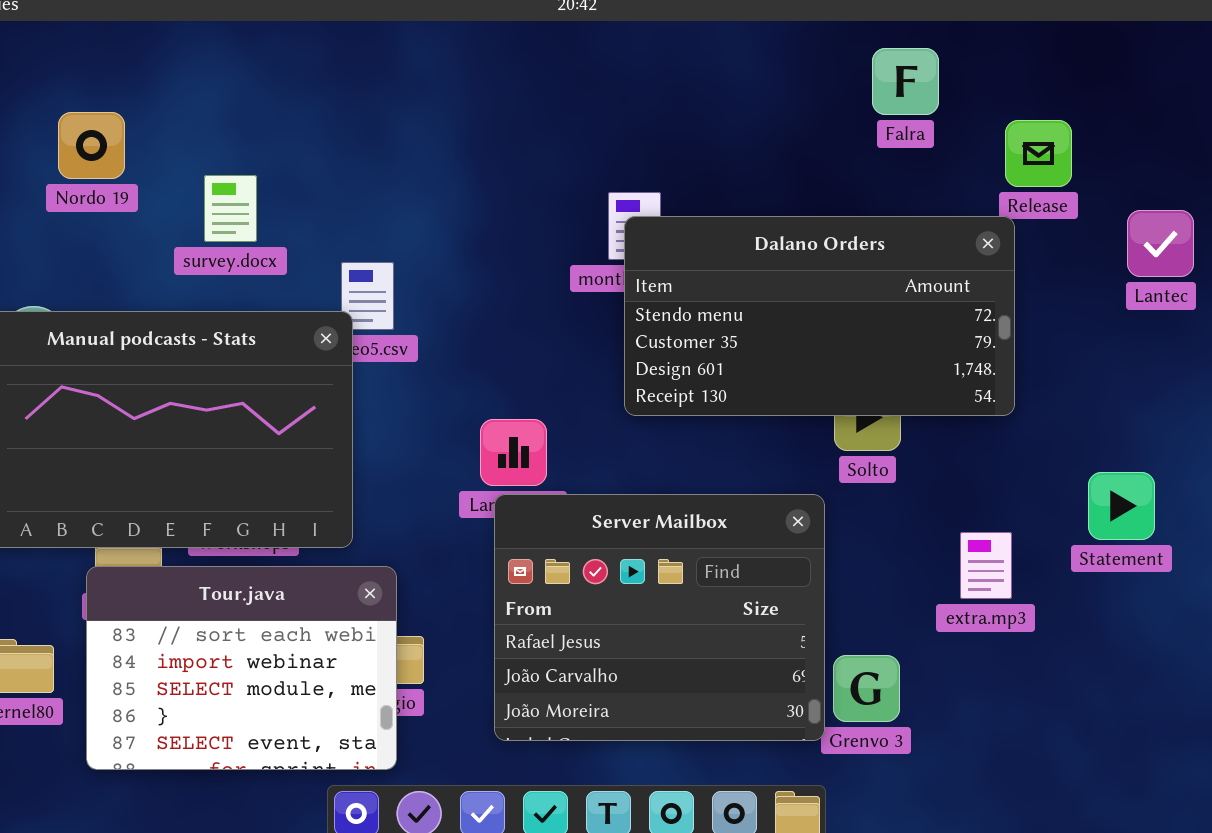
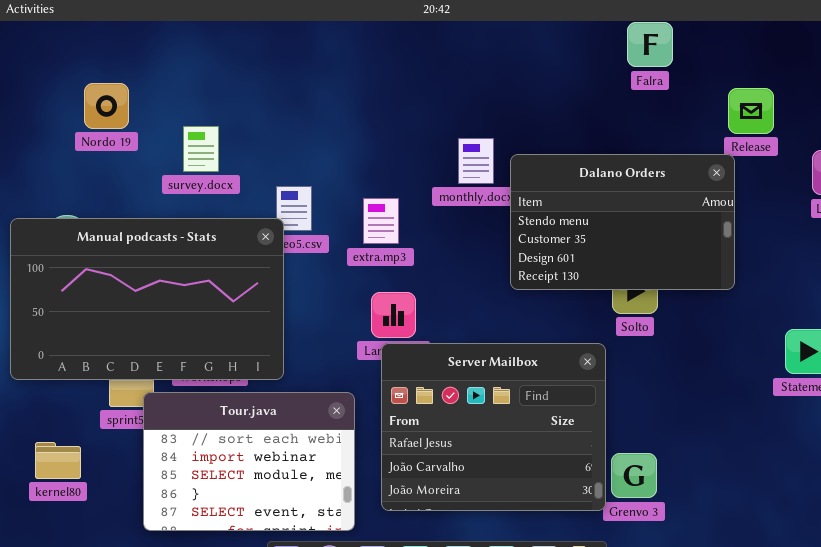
Falra: [872,48,939,115] -> [627,22,673,67], moved
Dalano Orders: [624,216,1015,416] -> [510,154,735,290], resized
extra.mp3: [960,532,1012,599] -> [363,198,399,244], moved
Tour.java: [86,566,397,770] -> [143,392,355,531], moved

